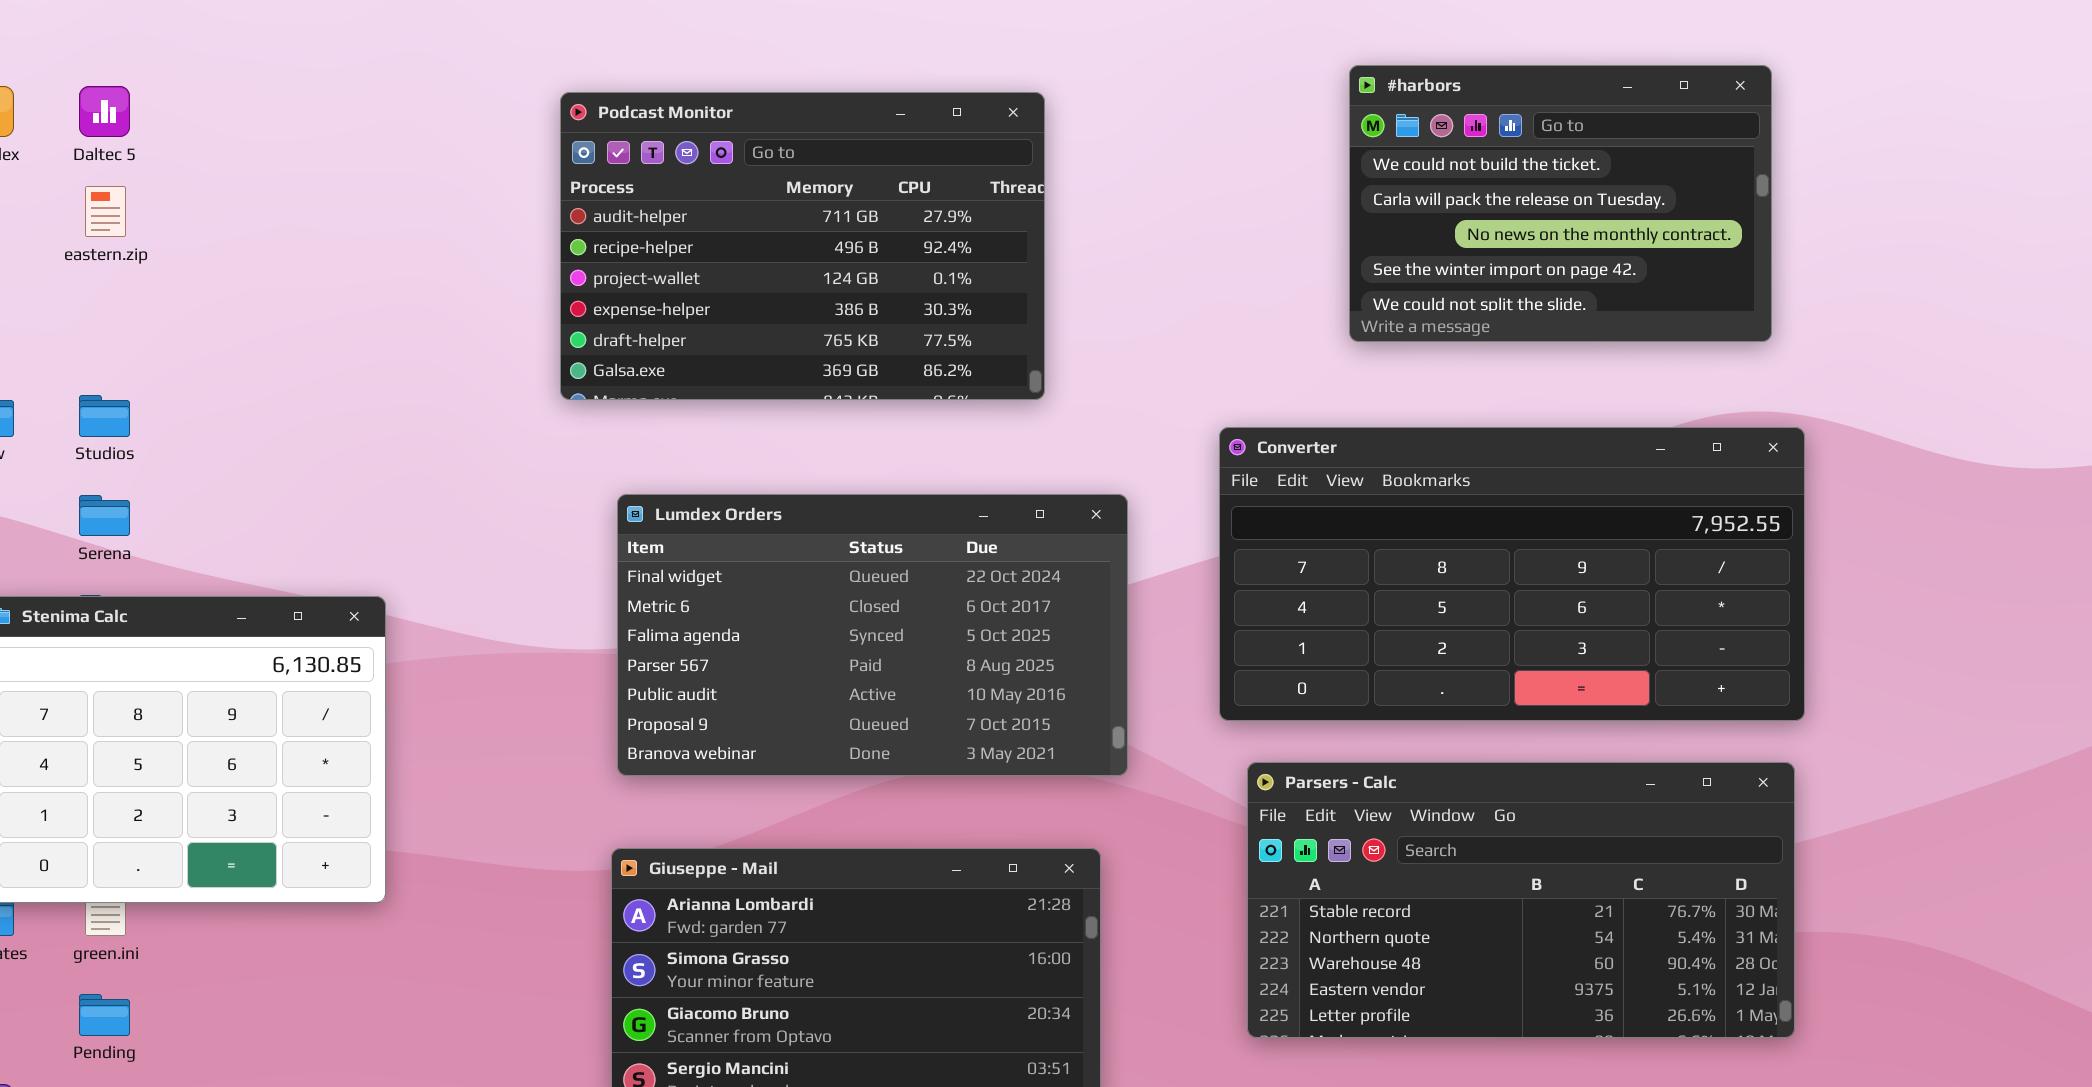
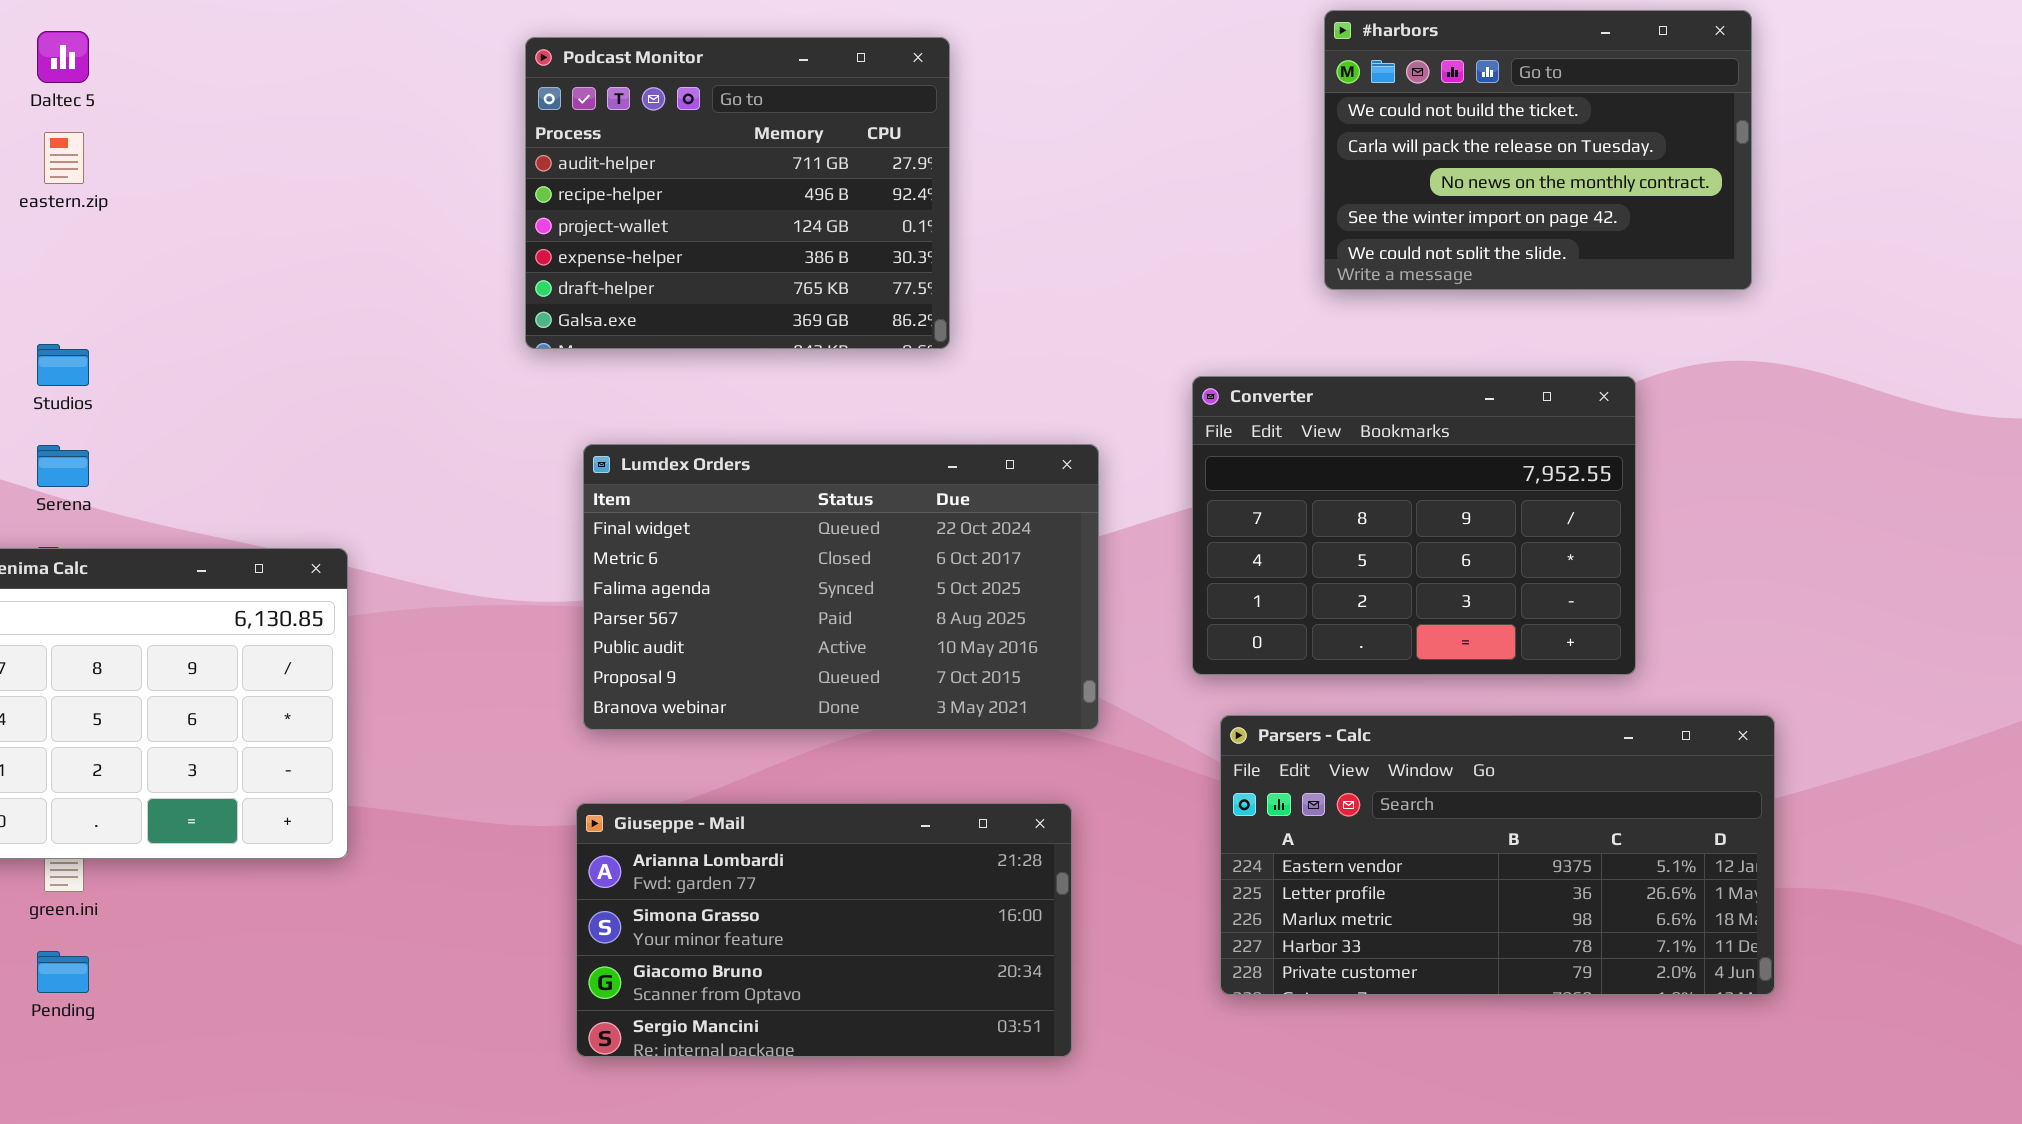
Podcast Monitor: [560,92,1045,400] -> [525,37,950,349], resized
Converter: [1219,427,1805,721] -> [1192,376,1636,675], resized
Parsers - Calc: [1247,762,1795,1038] -> [1220,715,1775,995], scrolled down 3 rows

